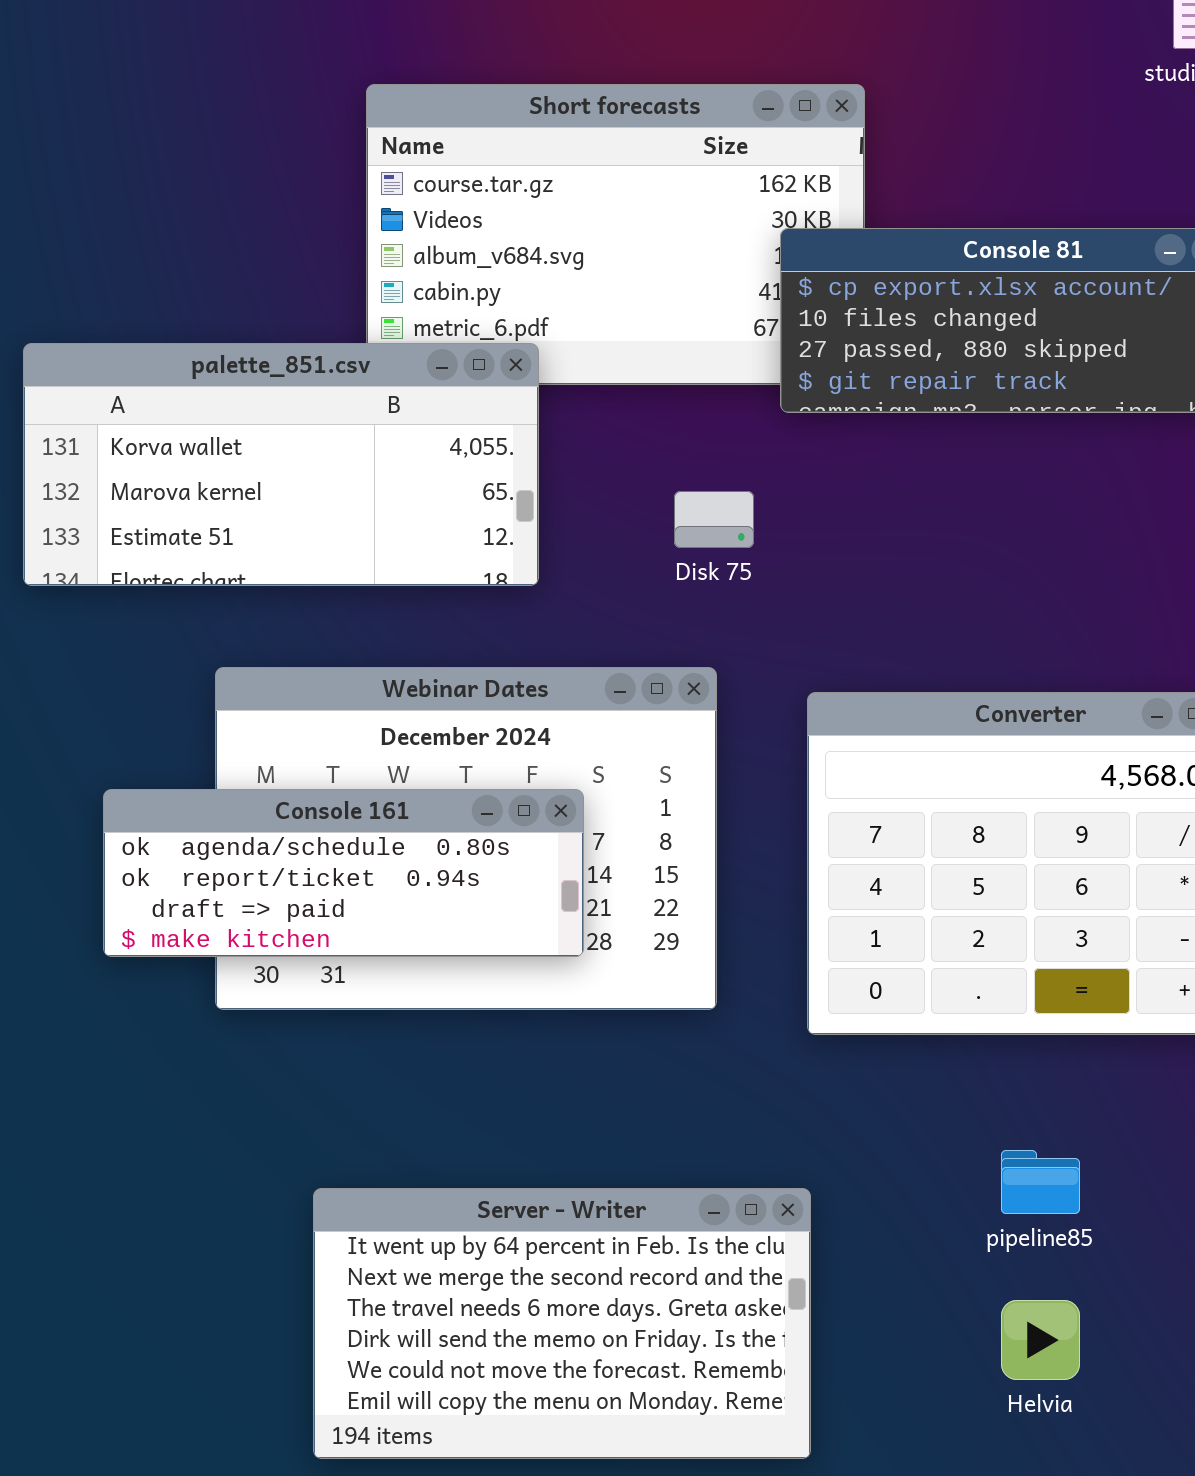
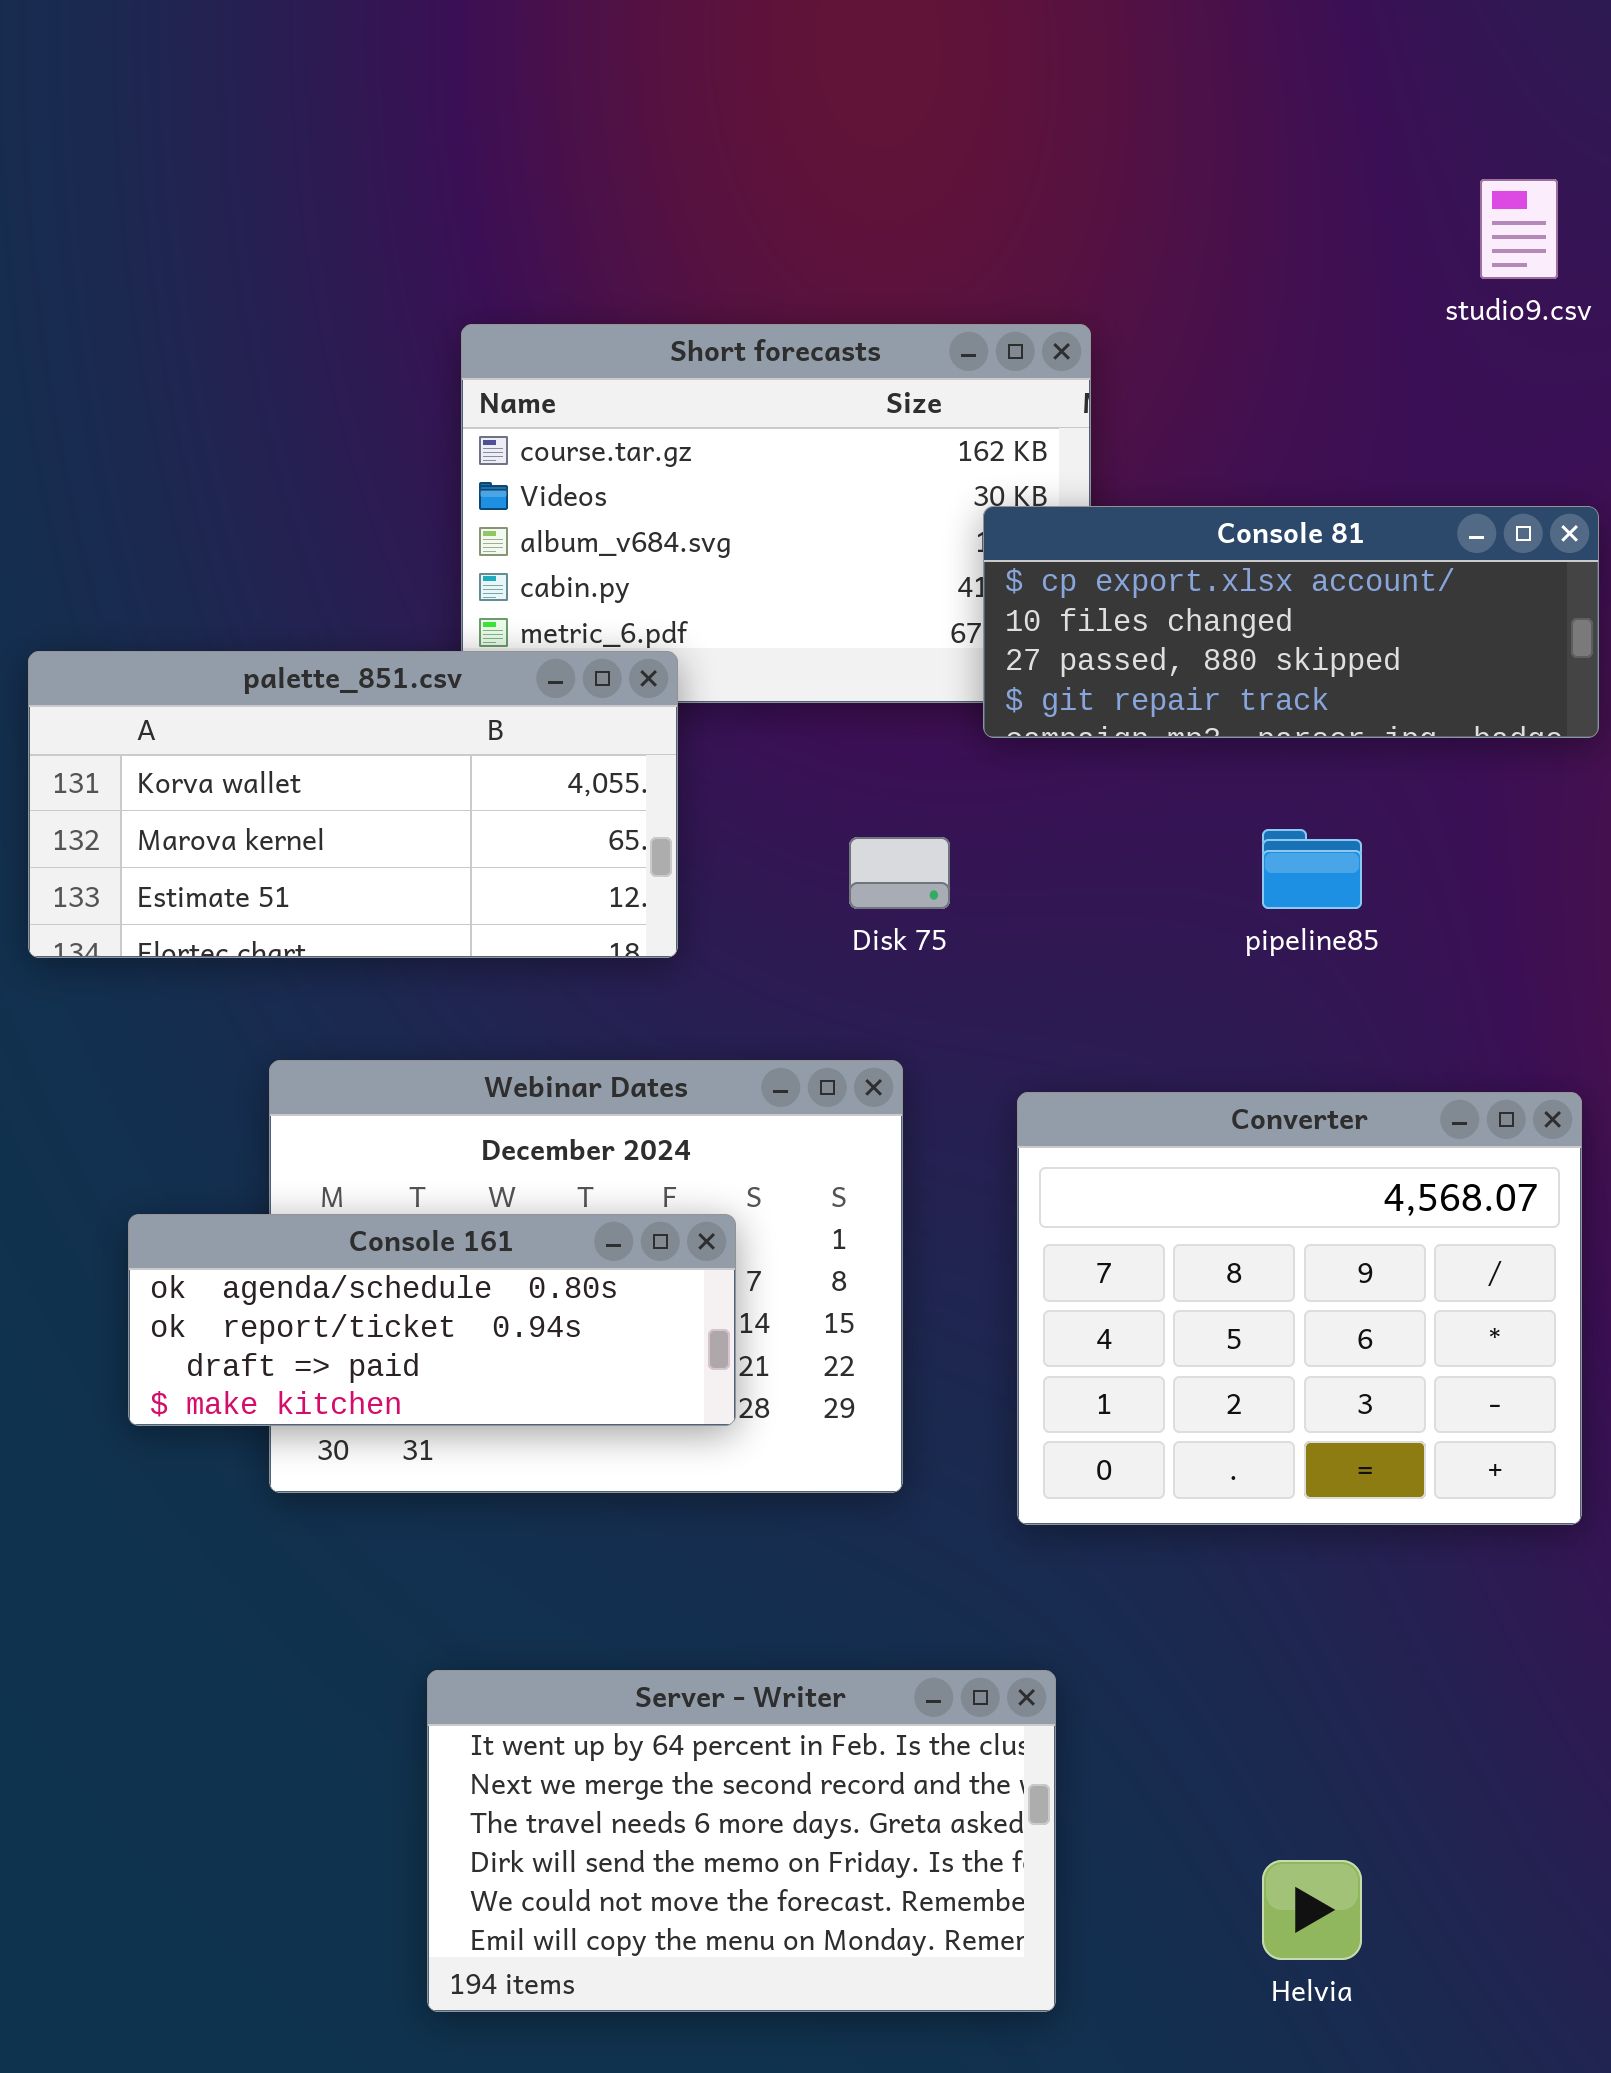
pipeline85: [1001,1150,1080,1214] -> [1262,829,1362,909], moved
Server - Writer: [313,1188,811,1459] -> [427,1670,1056,2012], moved

